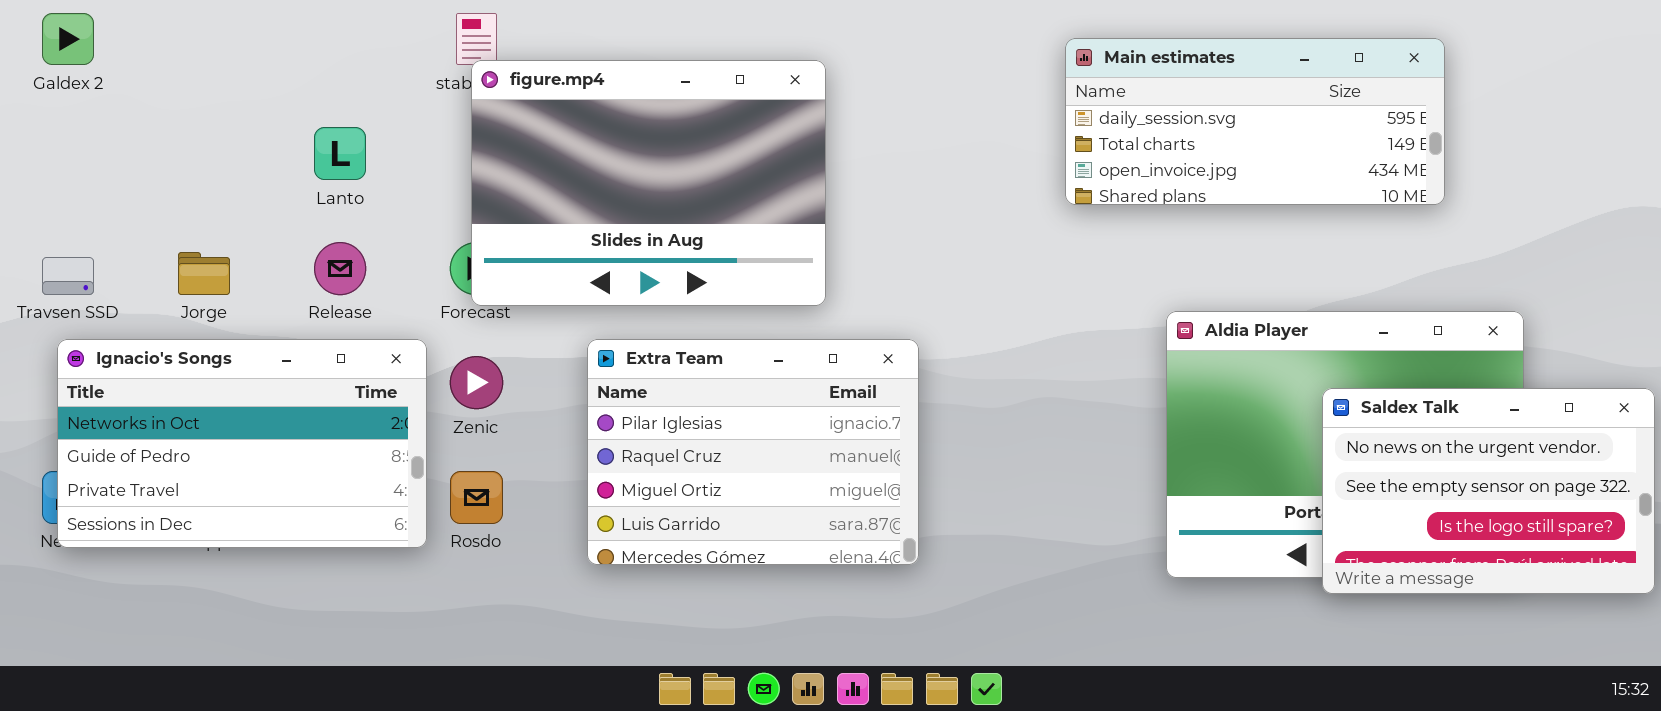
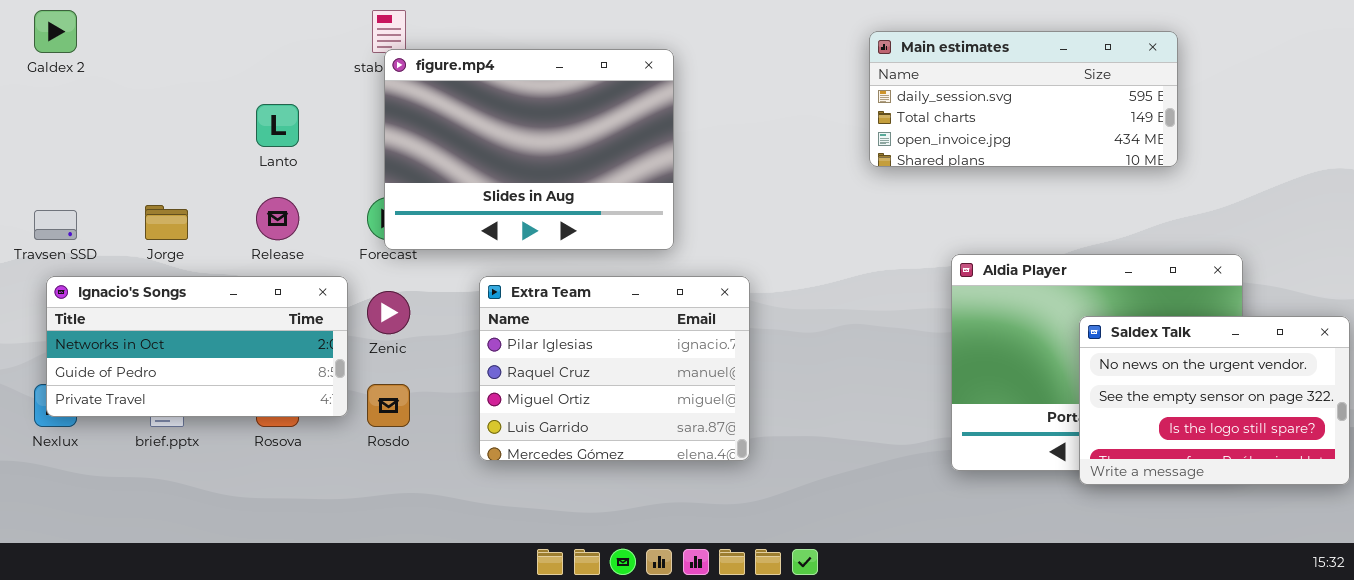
Ignacio's Songs: [57,339,427,548] -> [46,276,348,417], resized

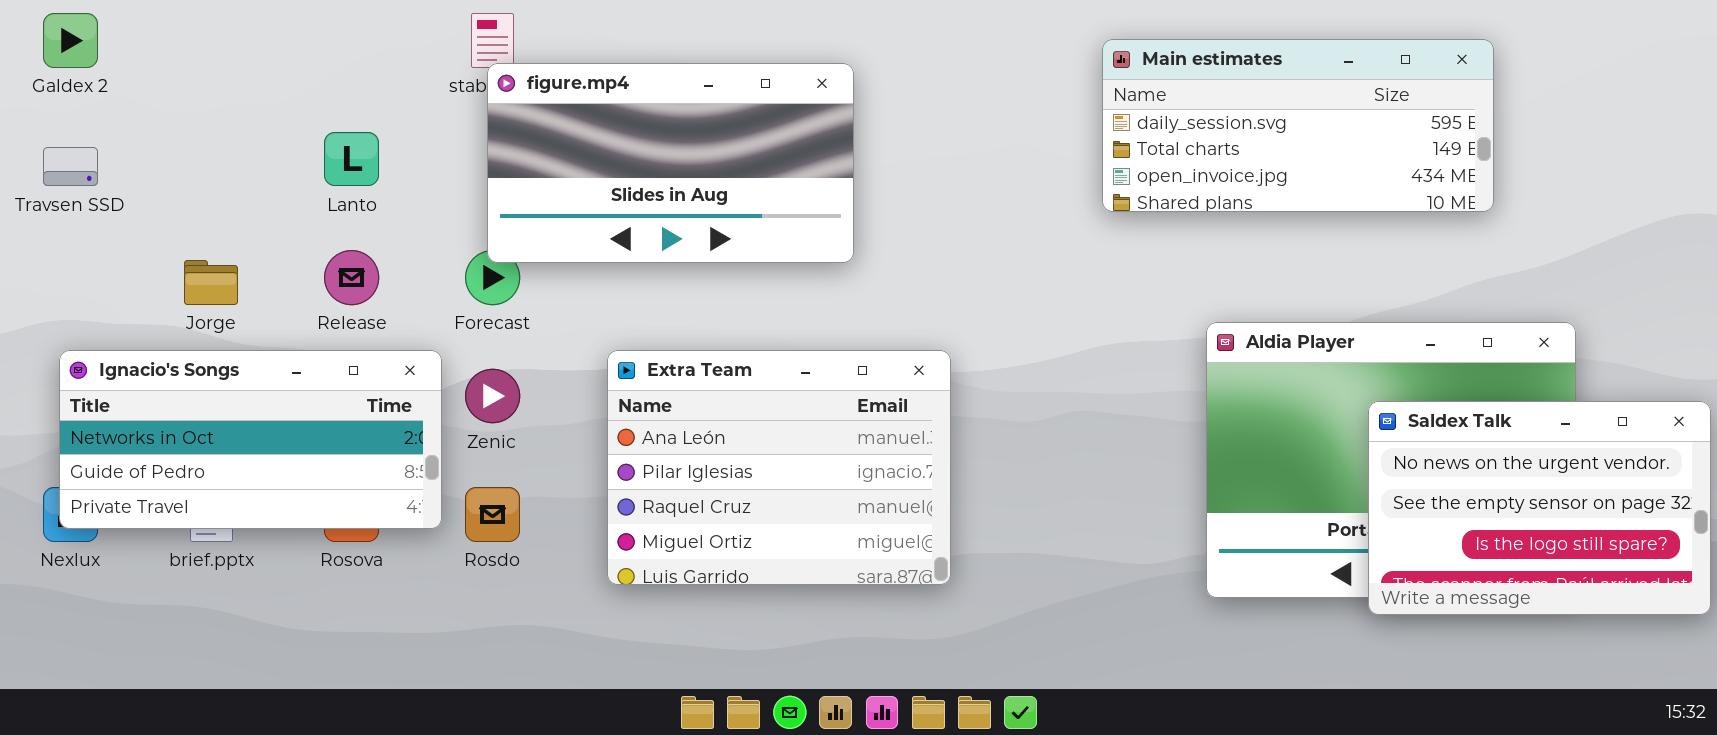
figure.mp4: [384,49,674,250] -> [487,63,854,263], resized
Travsen SSD: [34,210,77,240] -> [43,147,98,186], moved
Extra Team: [479,276,750,461] -> [607,350,951,585], scrolled up 1 row

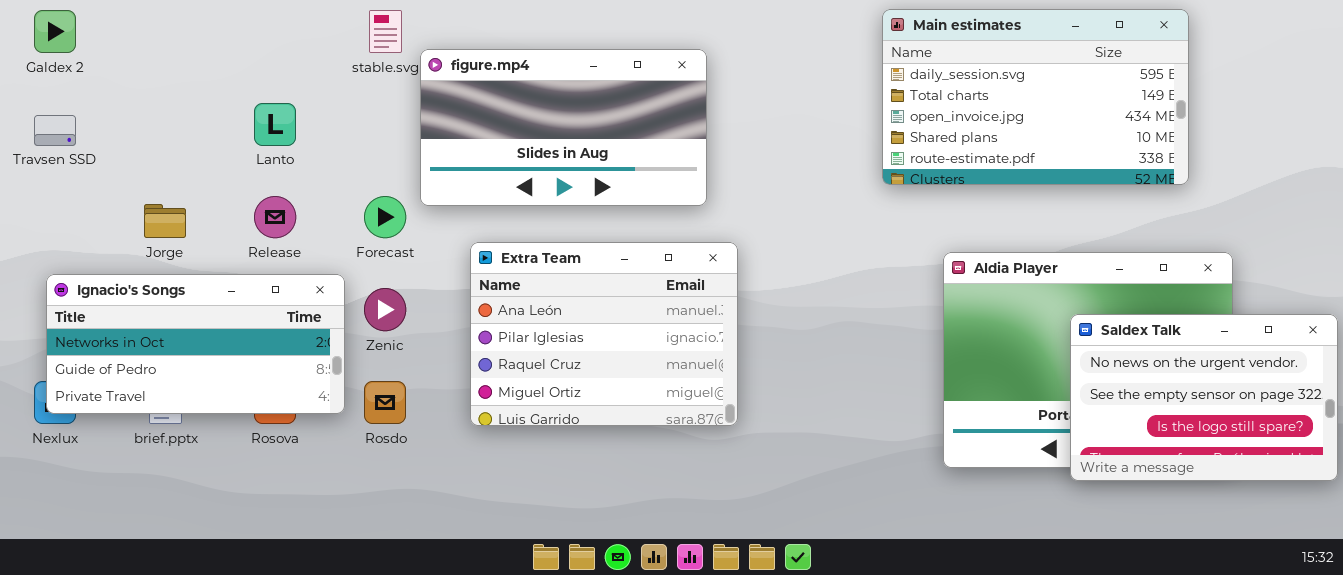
Main estimates: [1102,39,1494,212] -> [882,9,1189,185], moved, resized
figure.mp4: [487,63,854,263] -> [420,49,707,206], moved
Extra Team: [607,350,951,585] -> [470,242,738,426], moved

